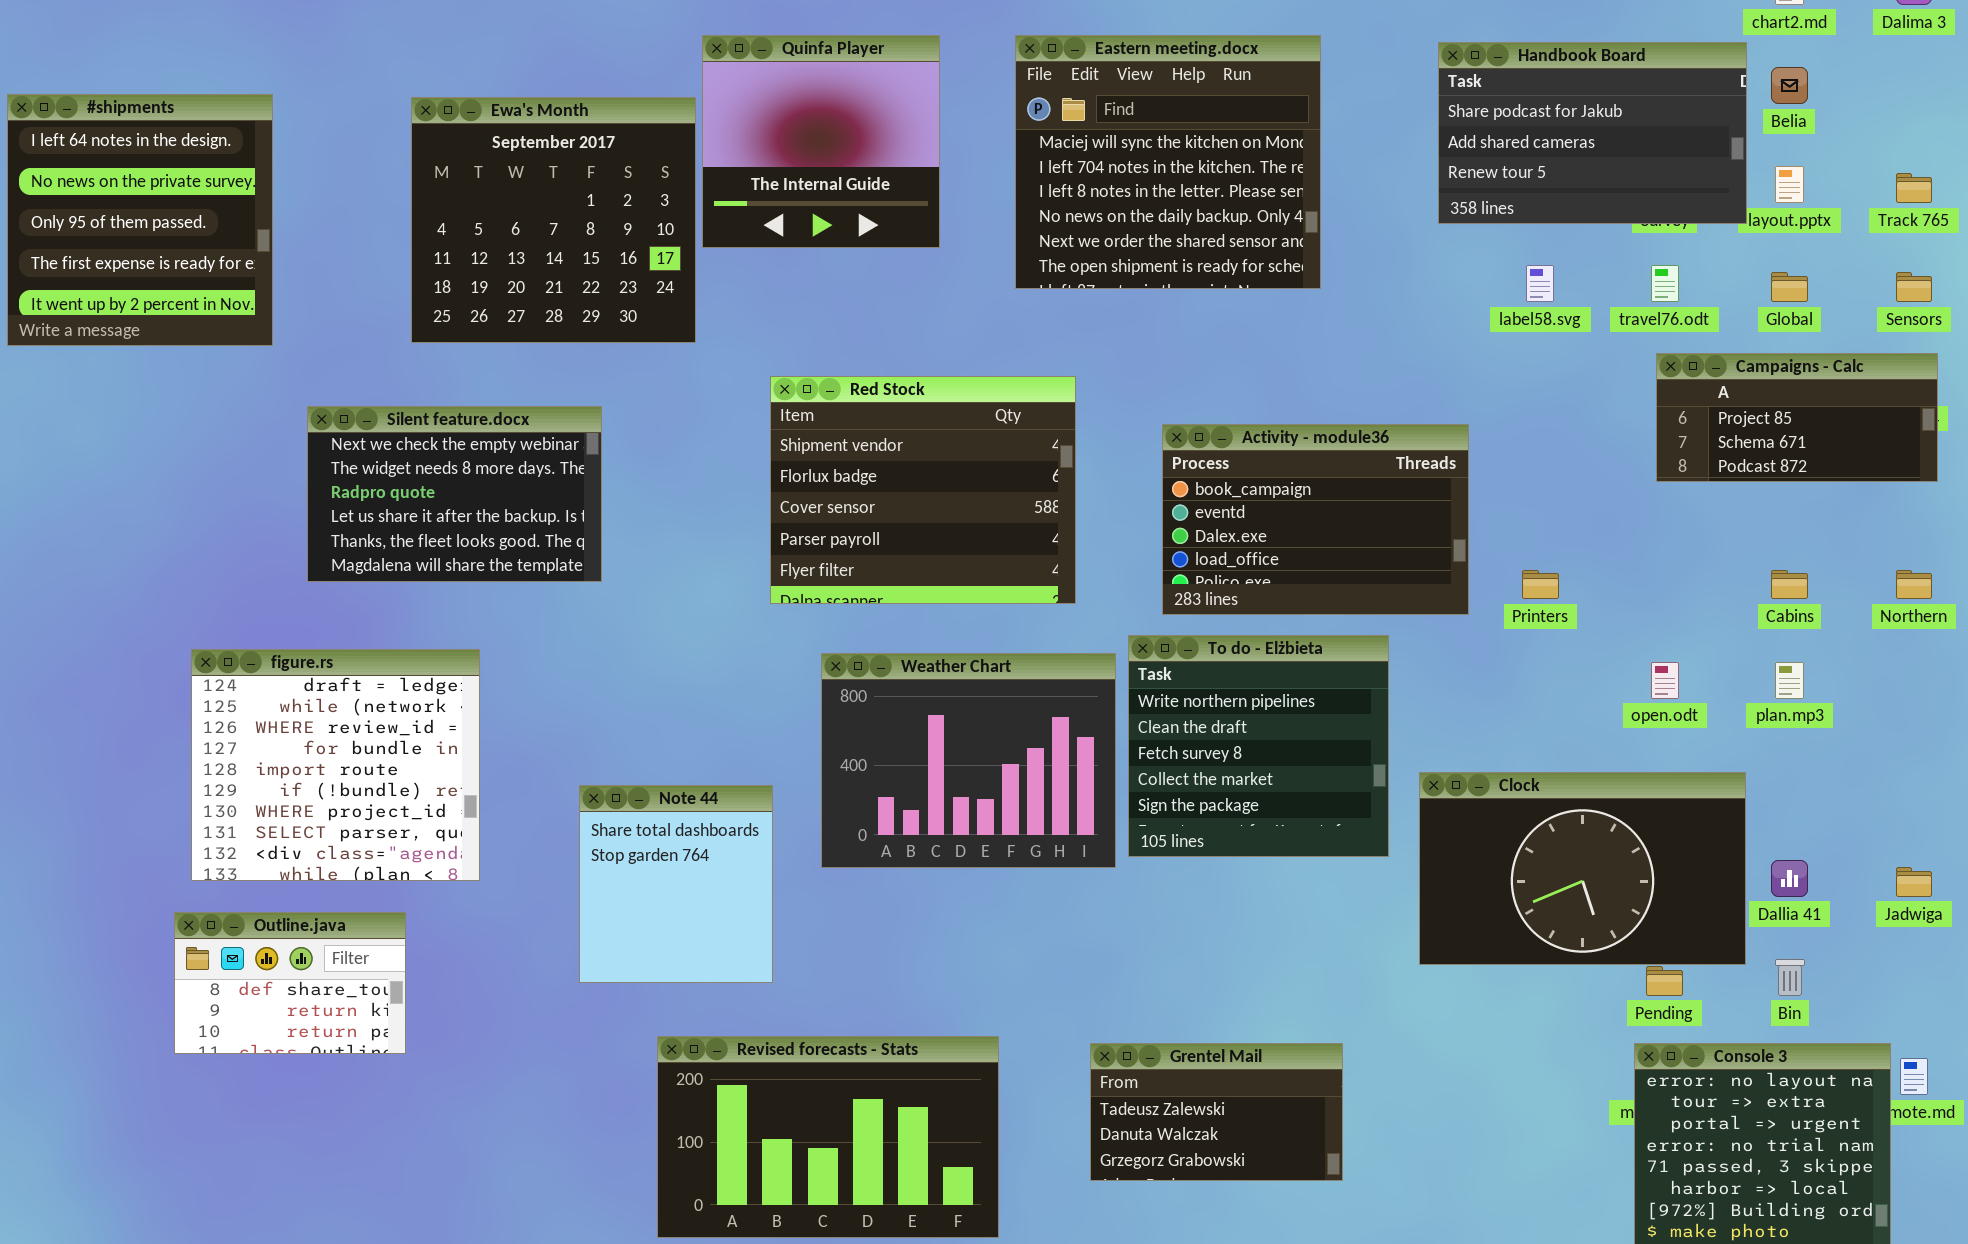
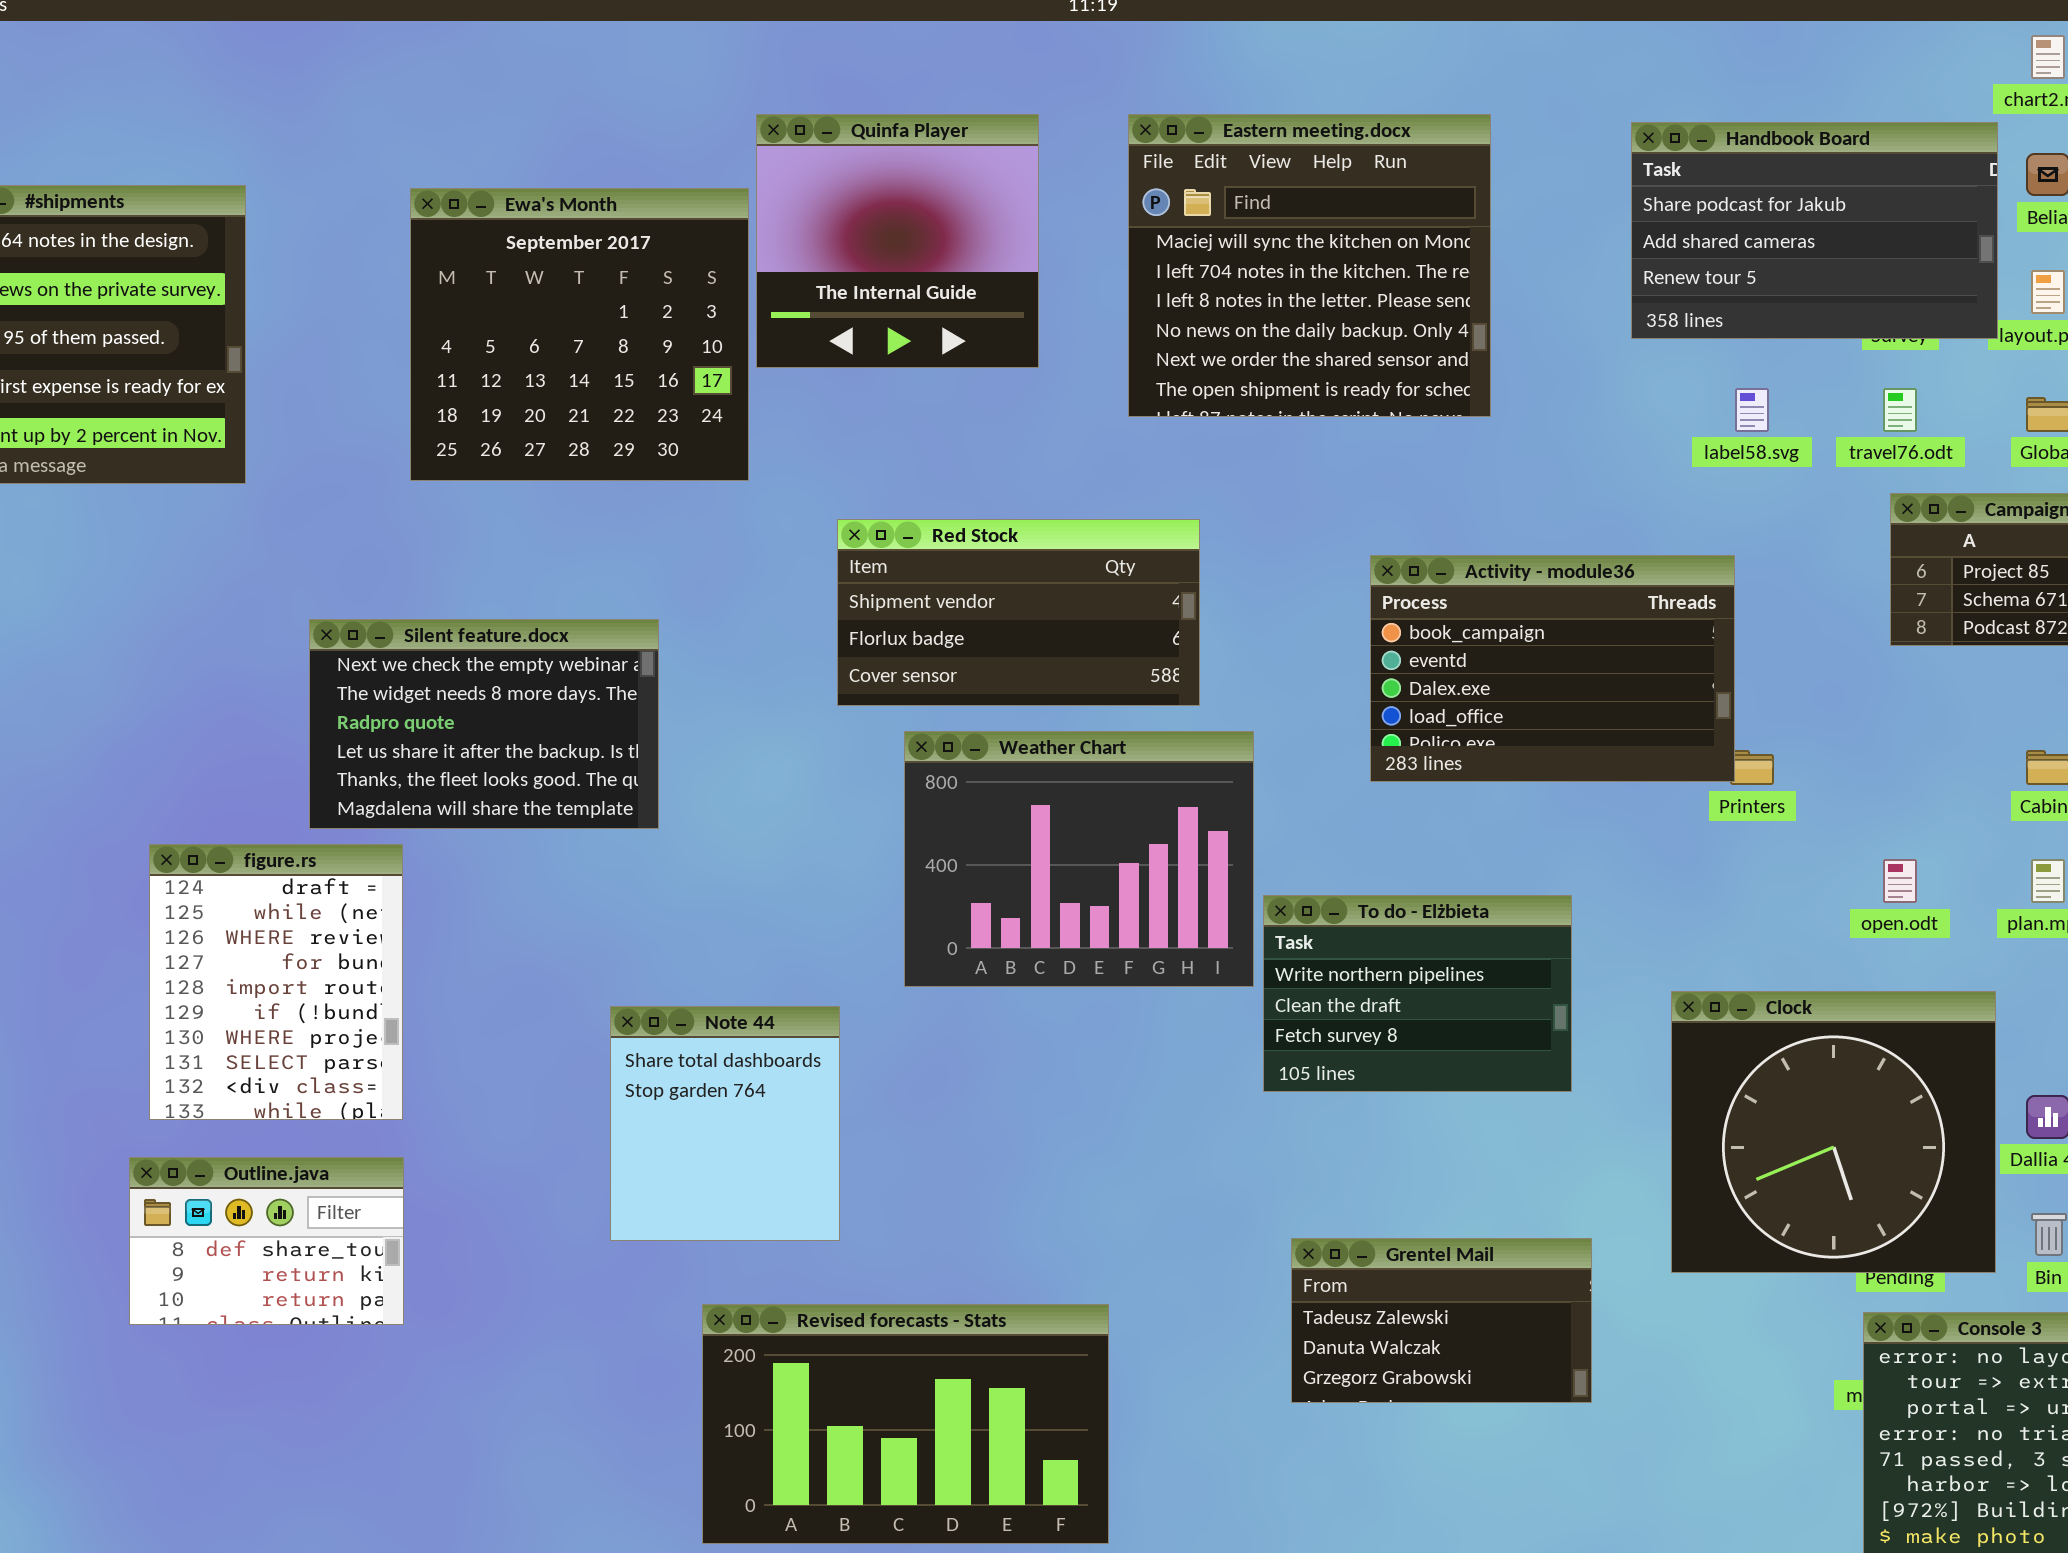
Red Stock: [770,376,1076,604] -> [837,519,1200,706], resized
Silent feature.docx: [307,406,602,582] -> [309,619,659,829], moved
Activity - module36: [1162,424,1469,615] -> [1370,555,1735,782], moved
To do - Elżbieta: [1128,635,1389,857] -> [1263,895,1572,1092], resized
figure.rs: [191,649,480,881] -> [149,844,403,1120], resized
Weather Chart: [821,653,1116,868] -> [904,731,1254,987], moved
Clock: [1419,772,1746,965] -> [1671,991,1996,1273], resized
Grentel Mail: [1090,1043,1343,1181] -> [1291,1238,1592,1403], moved

